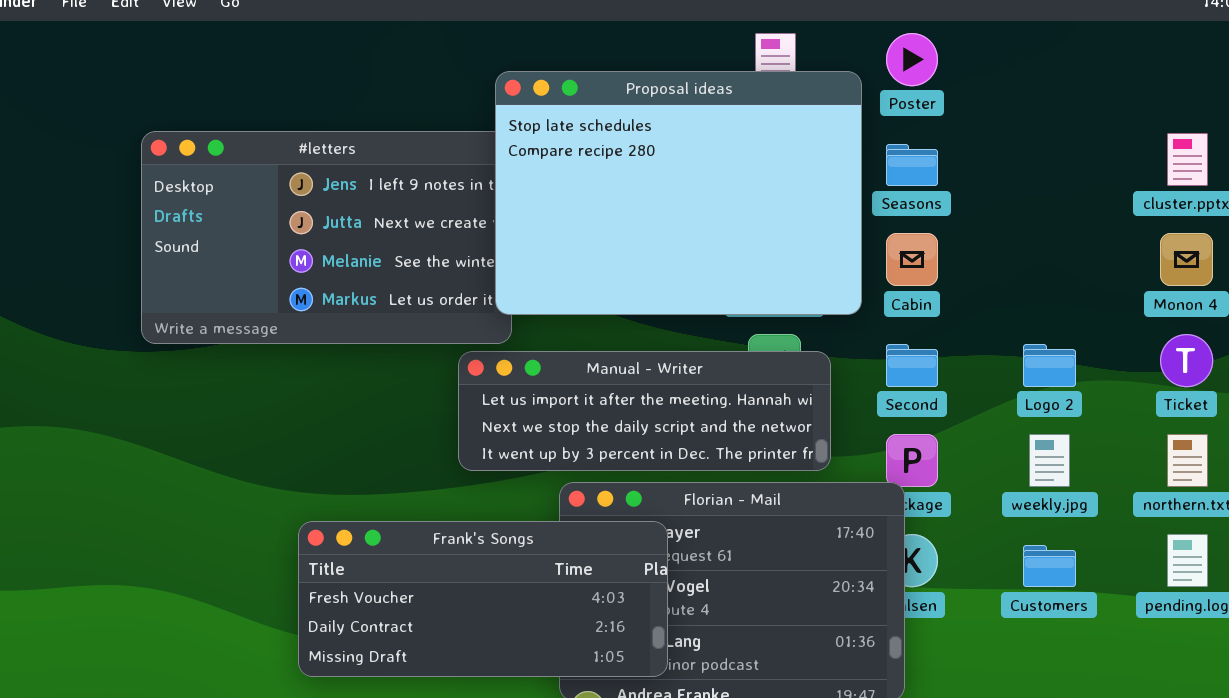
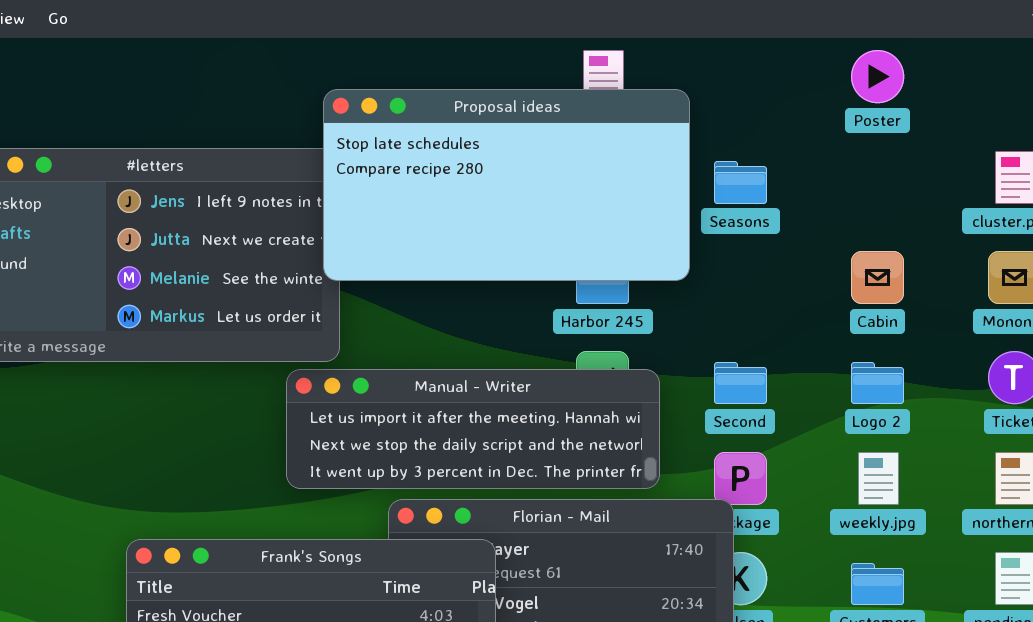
Poster: [886,33,938,86] -> [851,50,904,103], moved
Proposal ideas: [495,71,862,315] -> [323,89,690,281], resized
Cabin: [886,233,938,286] -> [851,251,904,304], moved

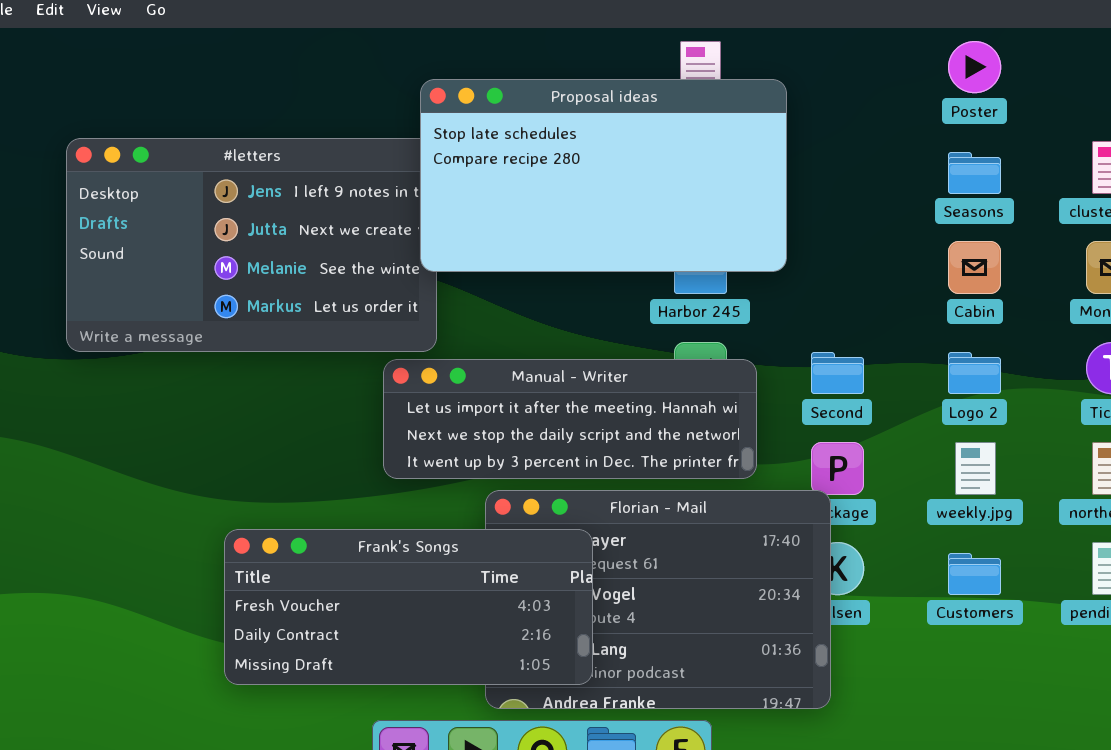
Seasons: [714,161,767,204] -> [948,152,1001,194], moved

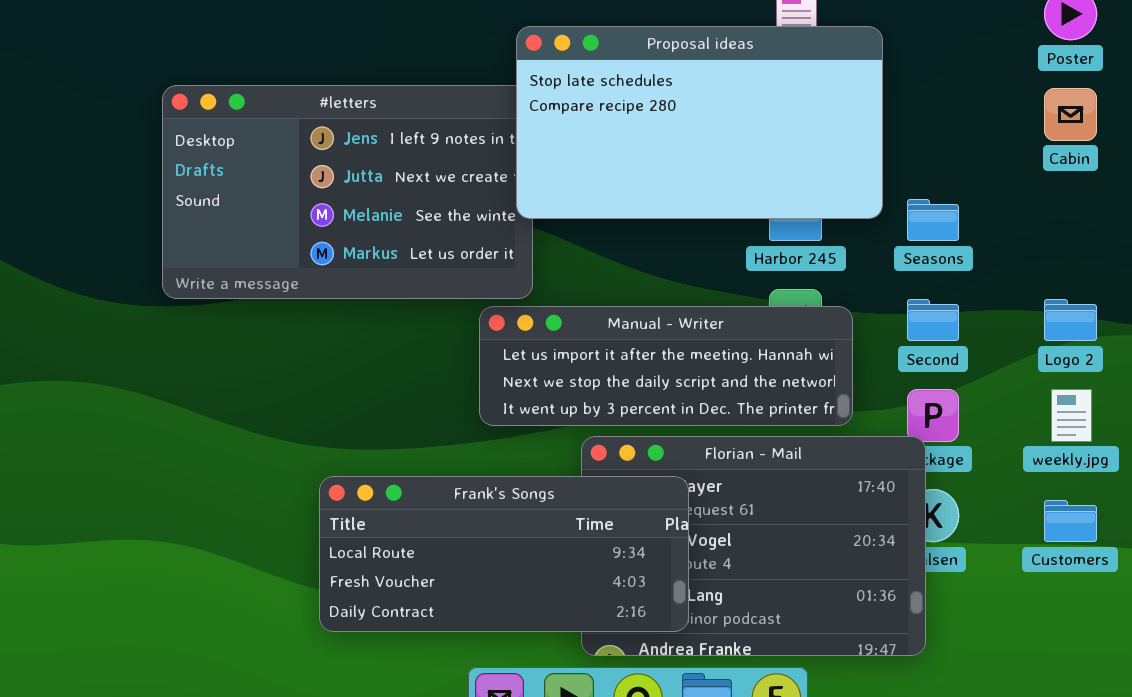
Seasons: [948,152,1001,194] -> [907,199,959,241], moved
Cabin: [948,241,1001,294] -> [1044,88,1097,141], moved
Frank's Songs: [224,529,593,685] -> [319,476,689,632], scrolled up 1 row

